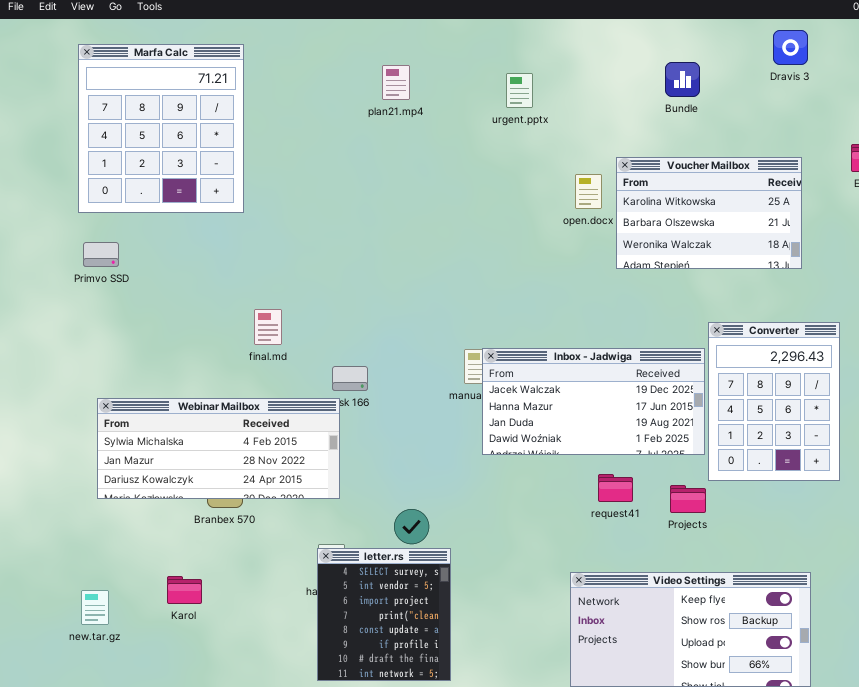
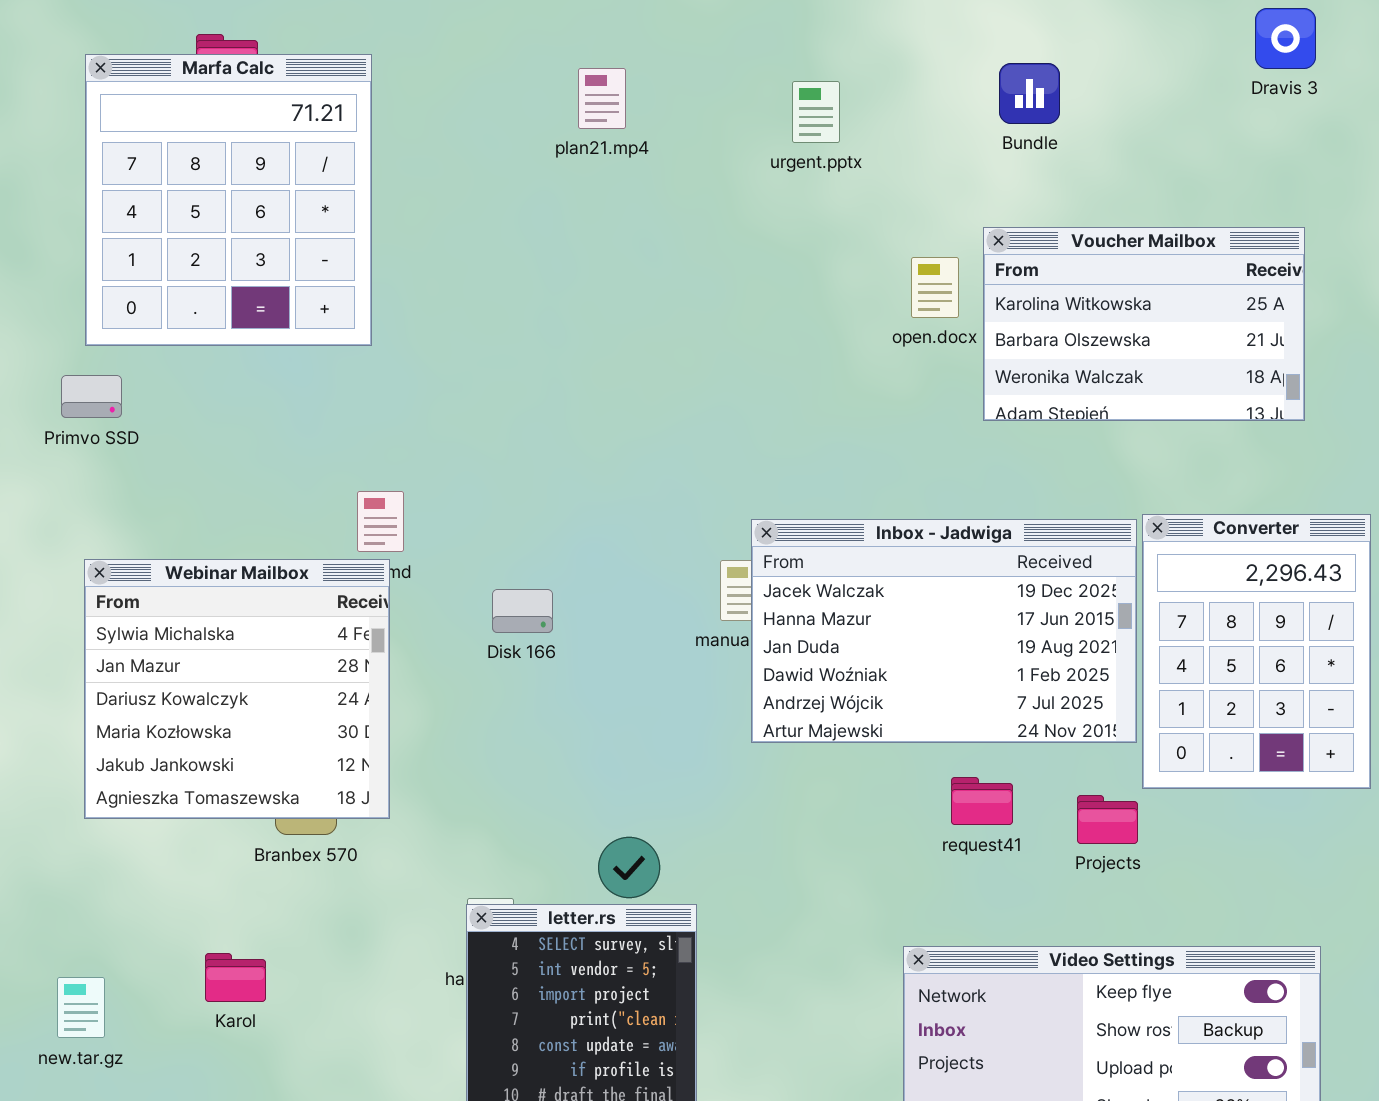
Marfa Calc: [78,44,244,213] -> [85,54,372,346], moved
Bundle: [665,62,700,97] -> [999,63,1060,124], moved
Inbox - Jadwiga: [482,348,705,455] -> [751,519,1137,743], resized
Webinar Mailbox: [97,398,340,499] -> [84,559,390,819], resized

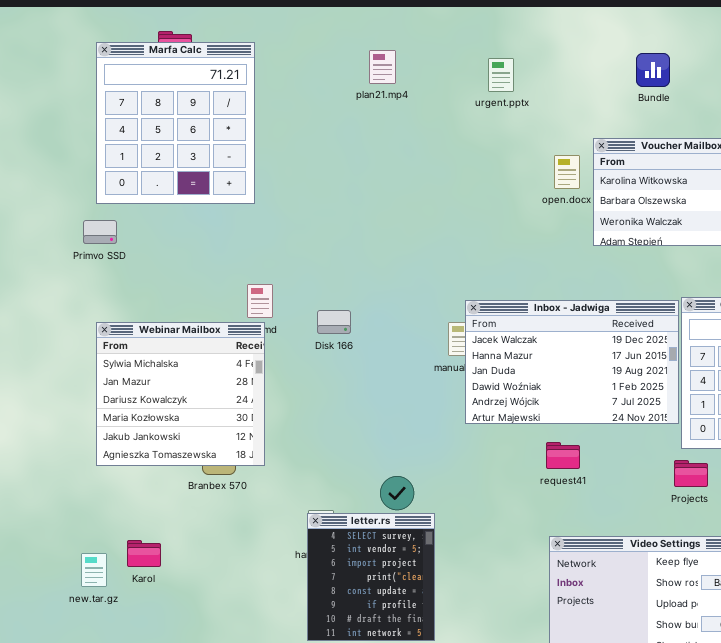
Bundle: [999,63,1060,124] -> [636,53,670,87], moved
Disk 166: [492,589,553,633] -> [317,310,351,334], moved
request41: [951,777,1013,825] -> [546,442,580,469], moved
Projects: [1077,795,1138,844] -> [674,460,708,487], moved
Karol: [205,953,266,1002] -> [127,540,161,567], moved

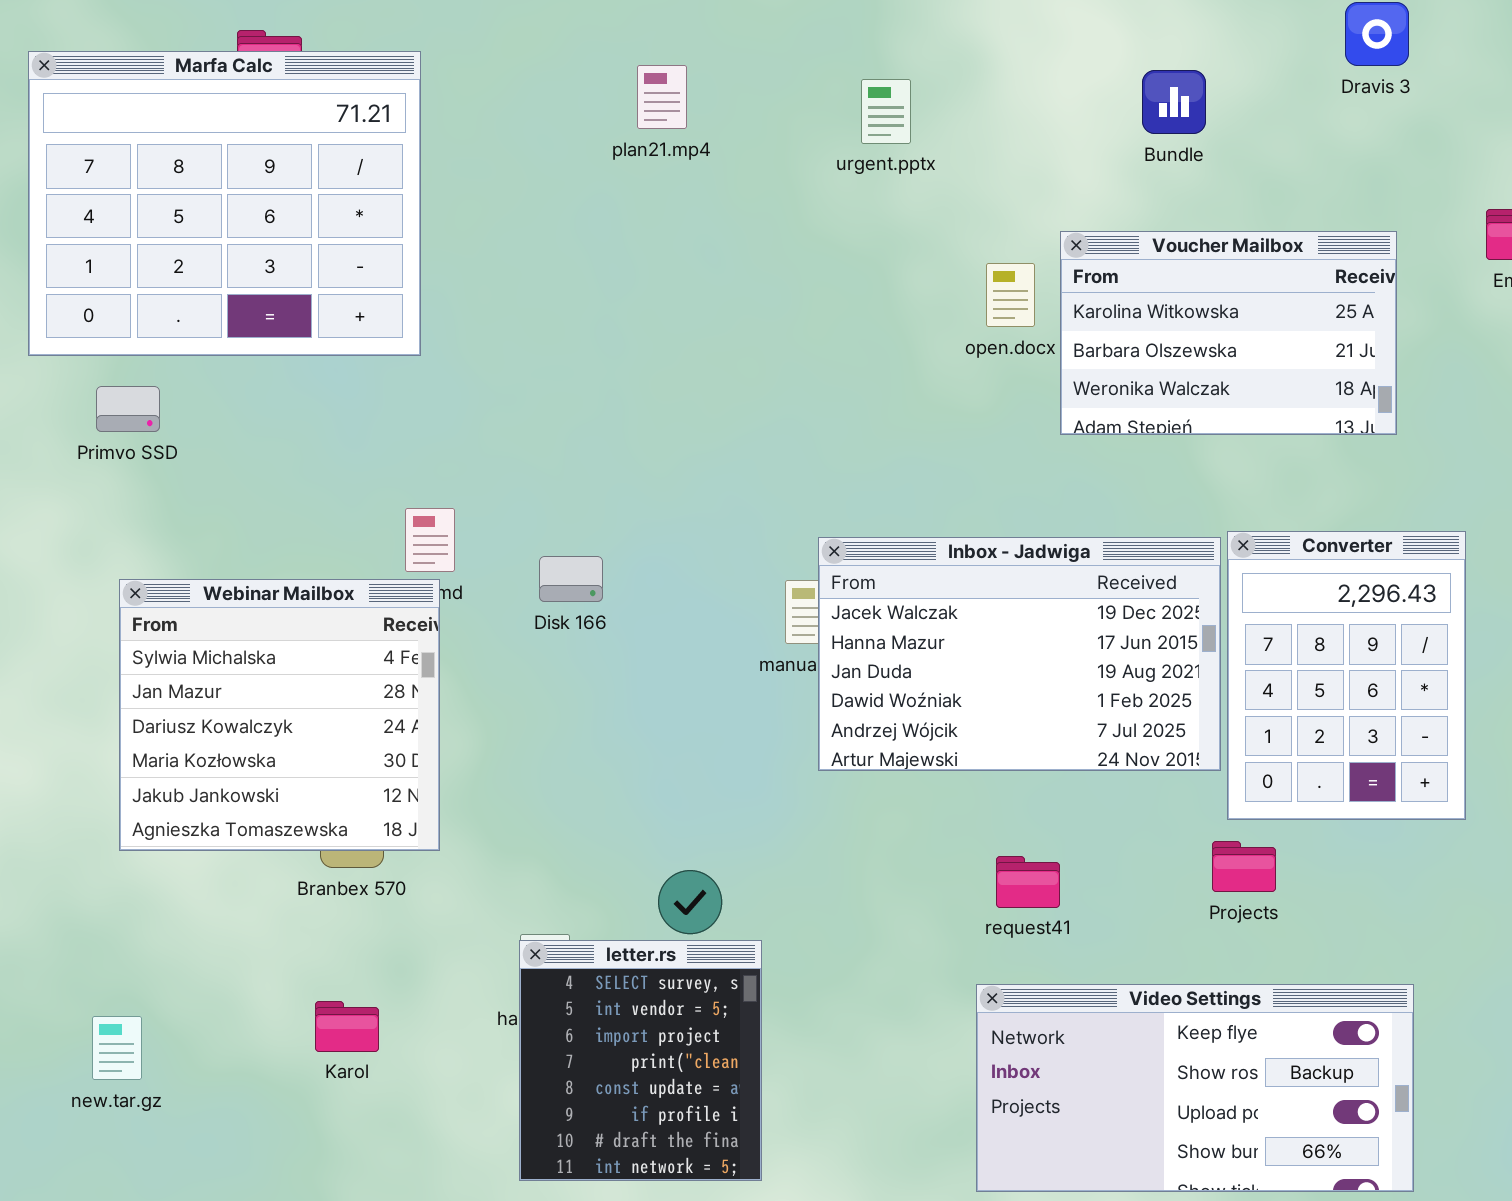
Marfa Calc: [96,42,255,204] -> [28,51,421,356], resized
request41: [546,442,580,469] -> [996,856,1060,908], moved
Karol: [127,540,161,567] -> [315,1001,379,1052], moved

